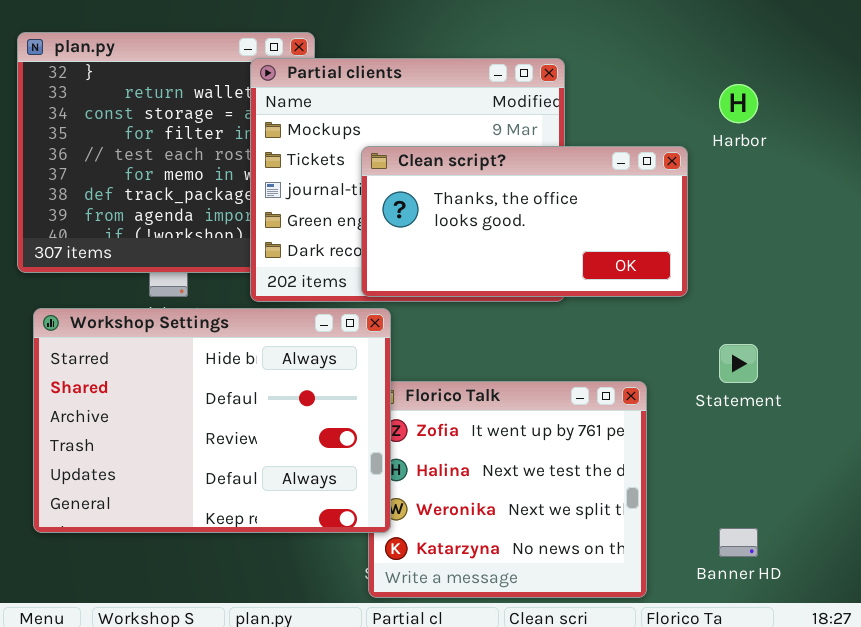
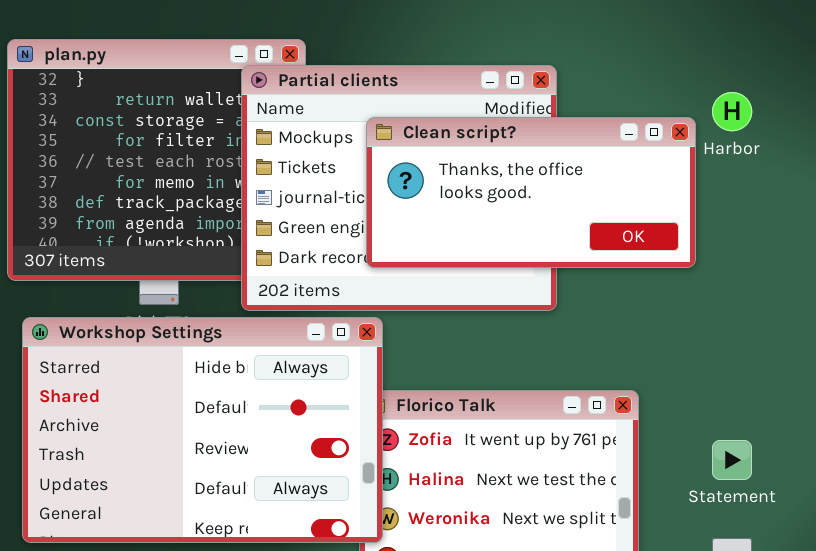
Clean script?: [361,146,688,297] -> [366,117,696,268], moved
Statement: [719,344,758,383] -> [712,440,752,480], moved

